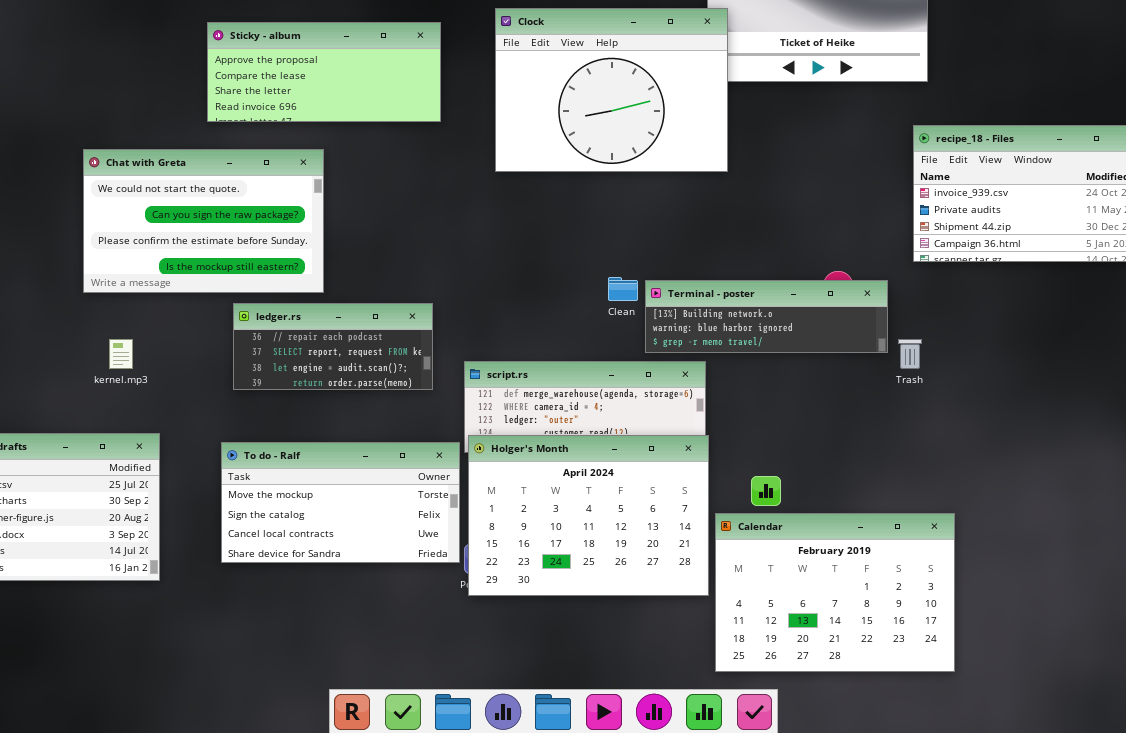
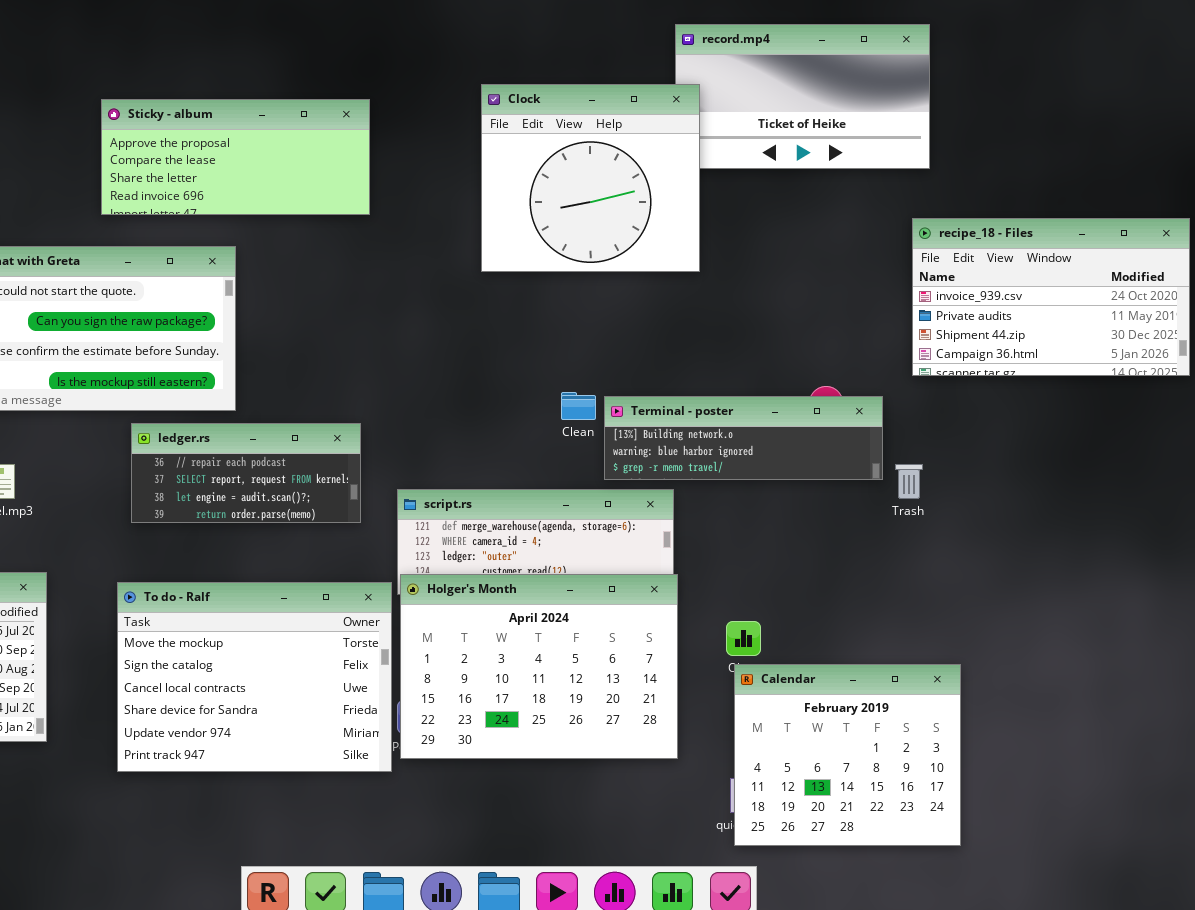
Clock: [495,8,728,172] -> [481,84,700,272], resized
To do - Ralf: [221,442,460,563] -> [117,582,392,772], resized
Calendar: [715,513,955,672] -> [734,664,961,846], resized

